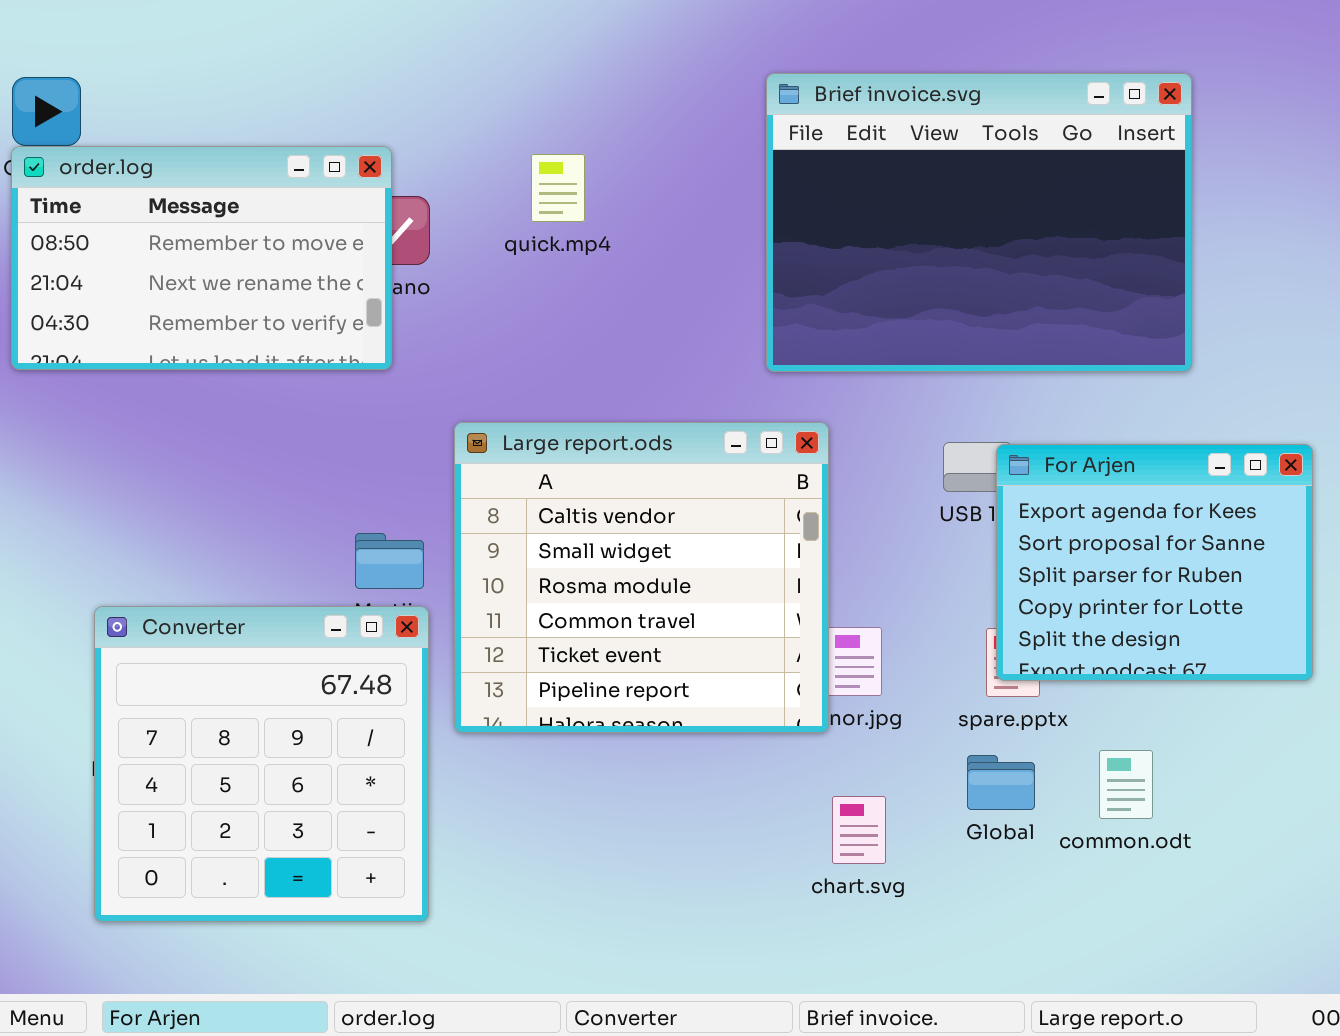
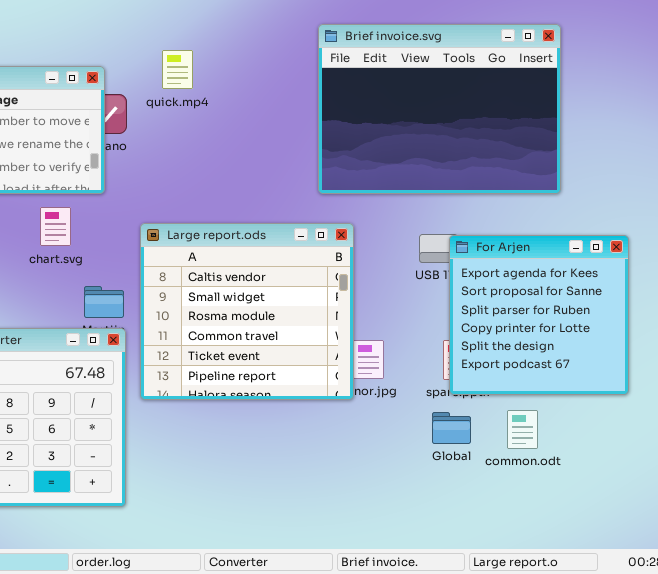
quick.mp4: [531,154,585,222] -> [162,50,193,89], moved
For Arjen: [996,444,1313,681] -> [449,235,629,395], resized
chart.svg: [832,796,886,864] -> [40,207,71,246], moved

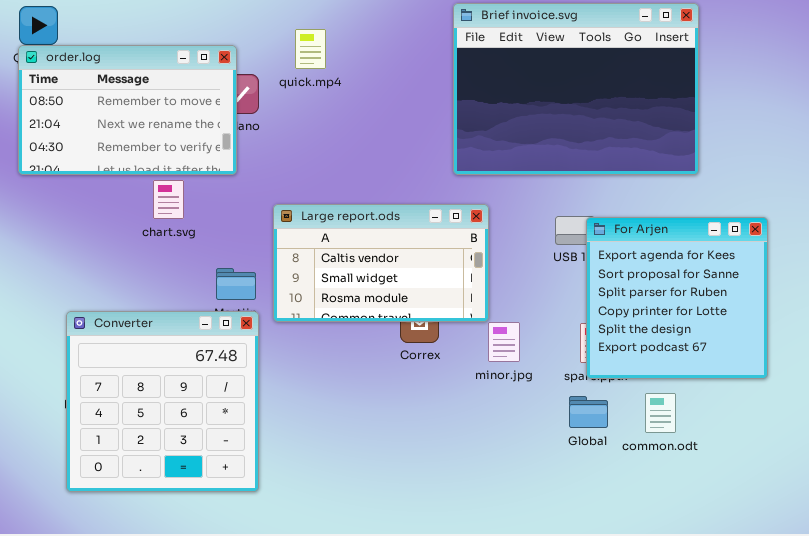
chart.svg: [40,207,71,246] -> [153,180,184,219], moved
Large report.ods: [140,223,354,400] -> [273,204,489,322], resized

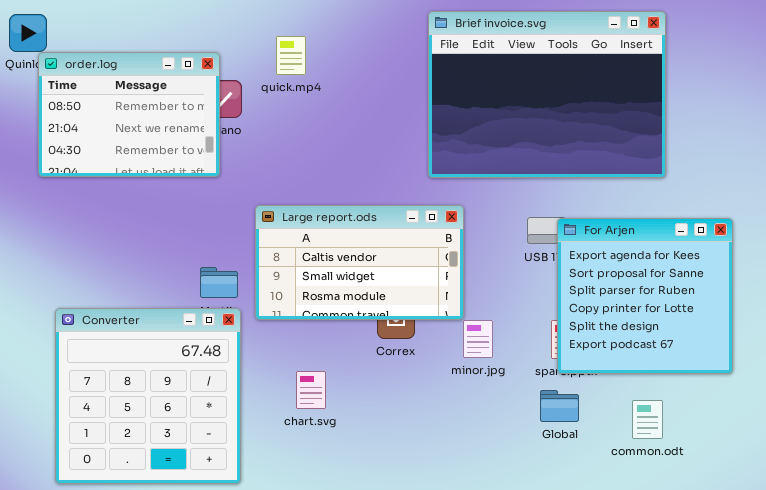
order.log: [18,45,237,175] -> [38,52,220,177], resized
chart.svg: [153,180,184,219] -> [296,371,326,409], moved
common.odt: [645,393,676,433] -> [632,400,663,439], moved

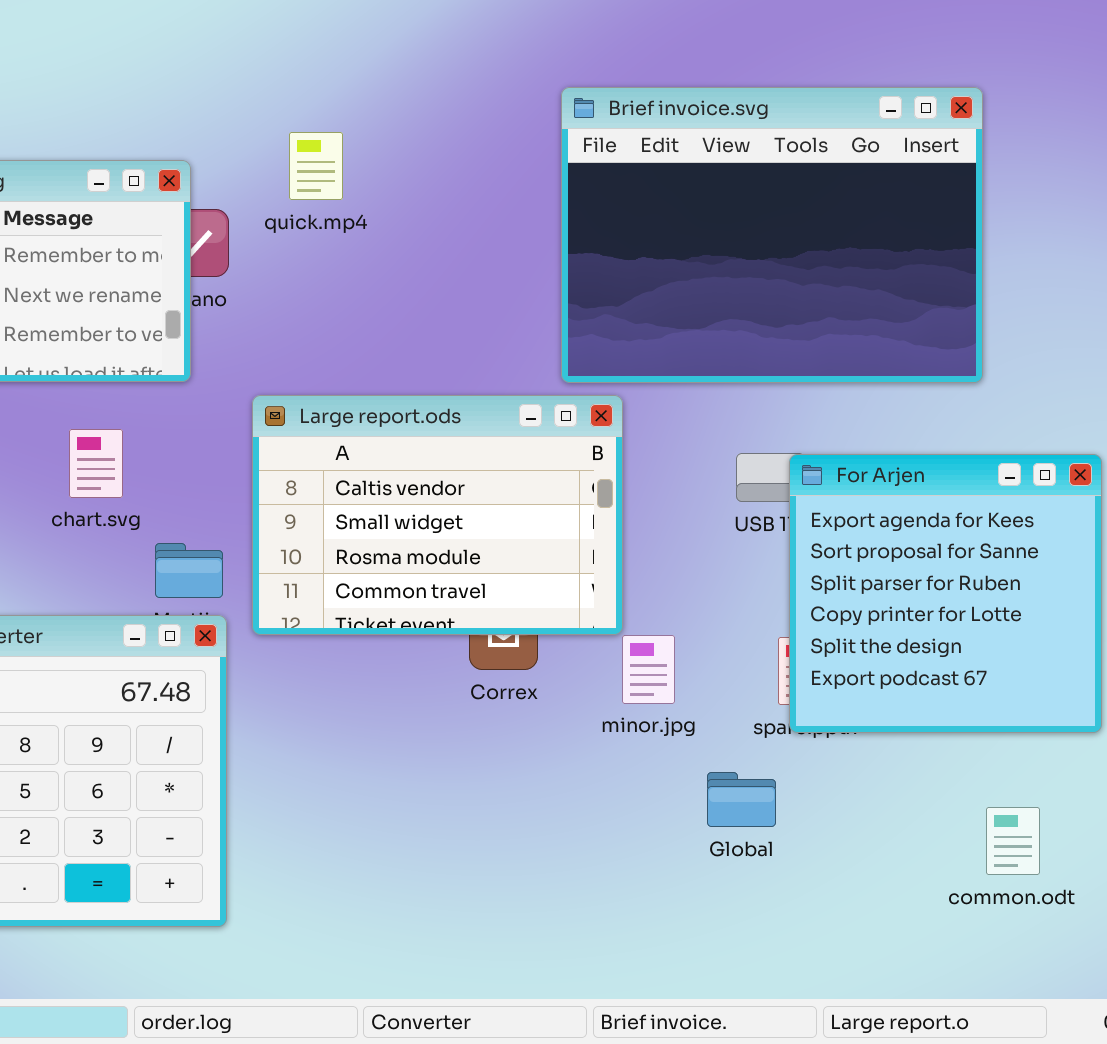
Large report.ods: [255,205,464,320] -> [252,395,623,635], resized
chart.svg: [296,371,326,409] -> [69,429,123,498], moved
Global: [540,390,579,422] -> [707,772,776,827], moved
common.odt: [632,400,663,439] -> [986,807,1040,875], moved

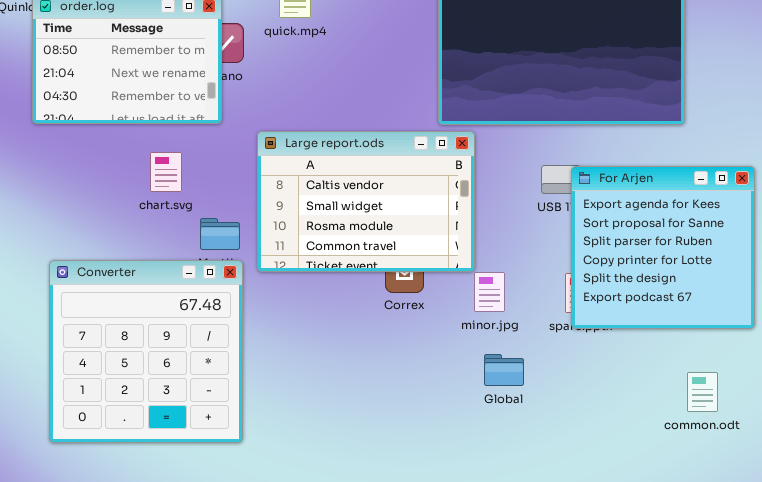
Global: [707,772,776,827] -> [484,354,524,386], moved

